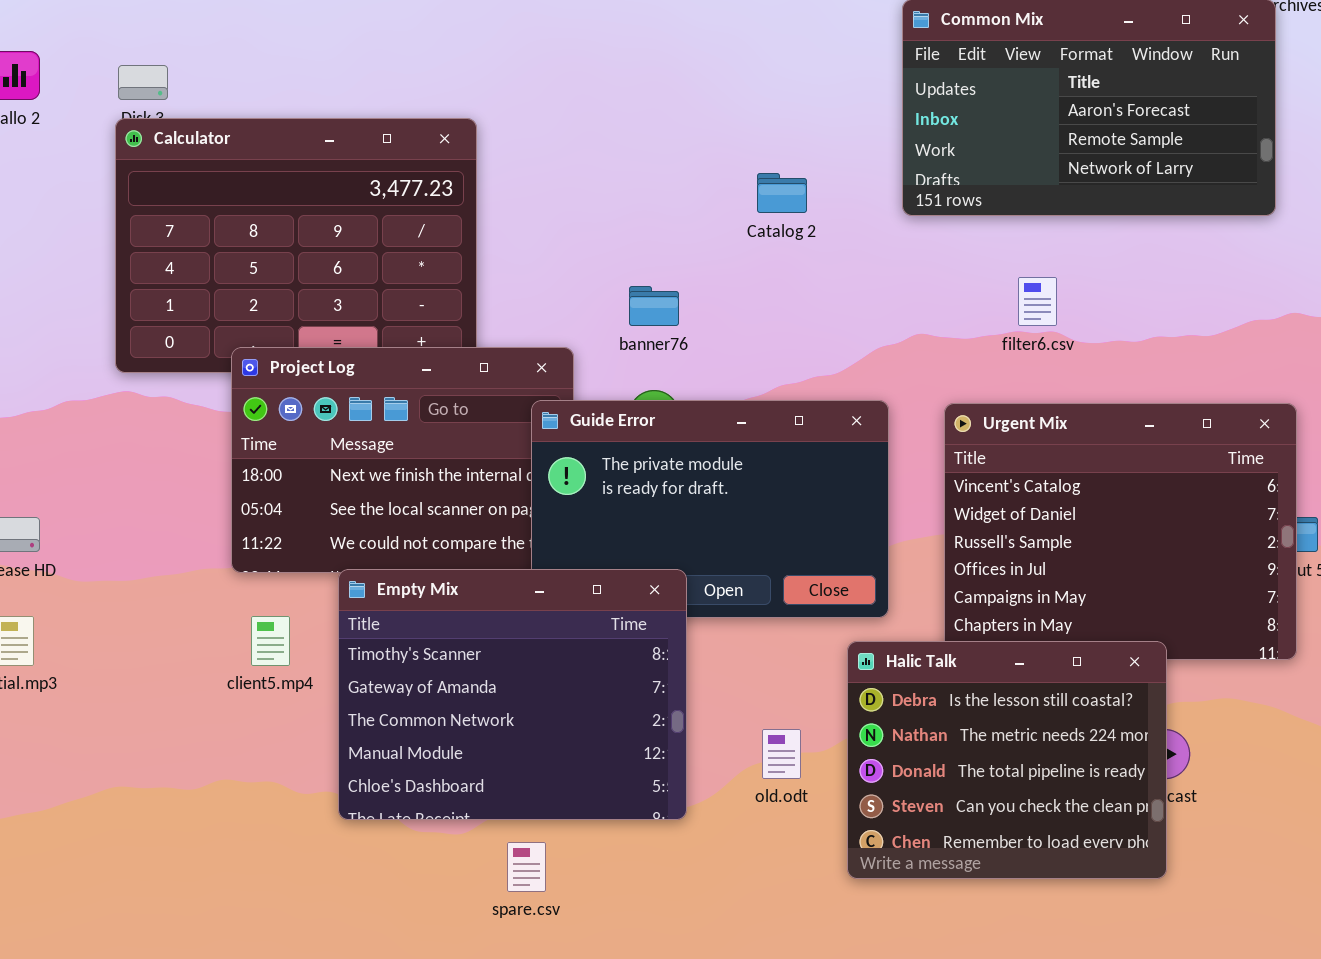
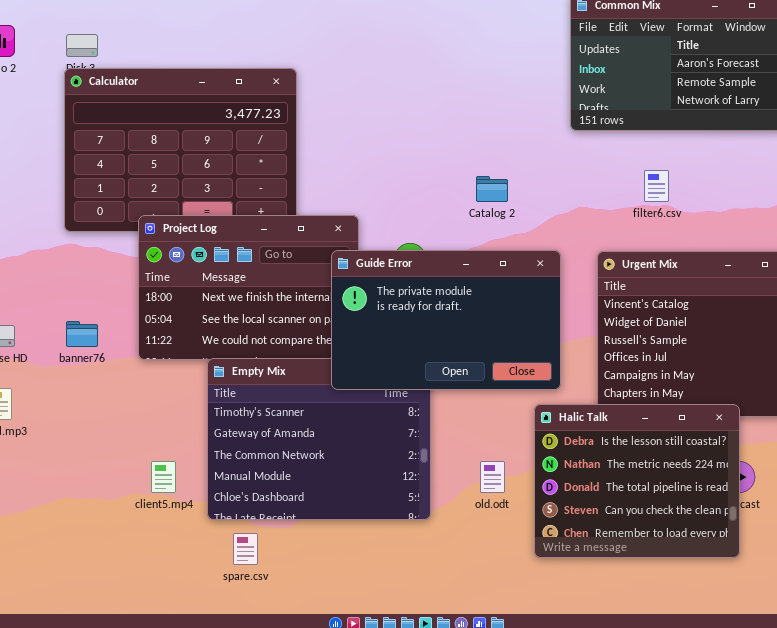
Catalog 2: [757,173,807,213] -> [476,176,508,202], moved
banner76: [629,286,679,326] -> [66,321,98,347], moved
Guide Error: [531,400,889,618] -> [331,250,561,390], raised
client5.mp4: [251,616,290,666] -> [151,461,176,493], moved
spare.csv: [507,842,546,892] -> [233,533,258,565], moved

